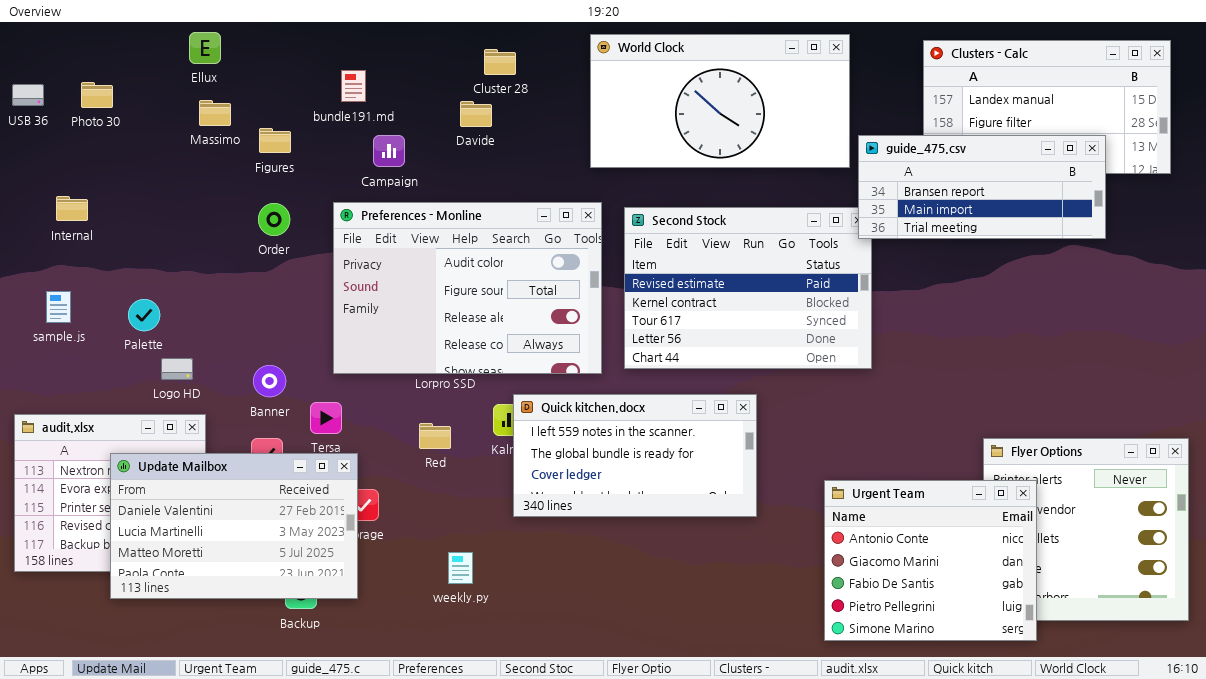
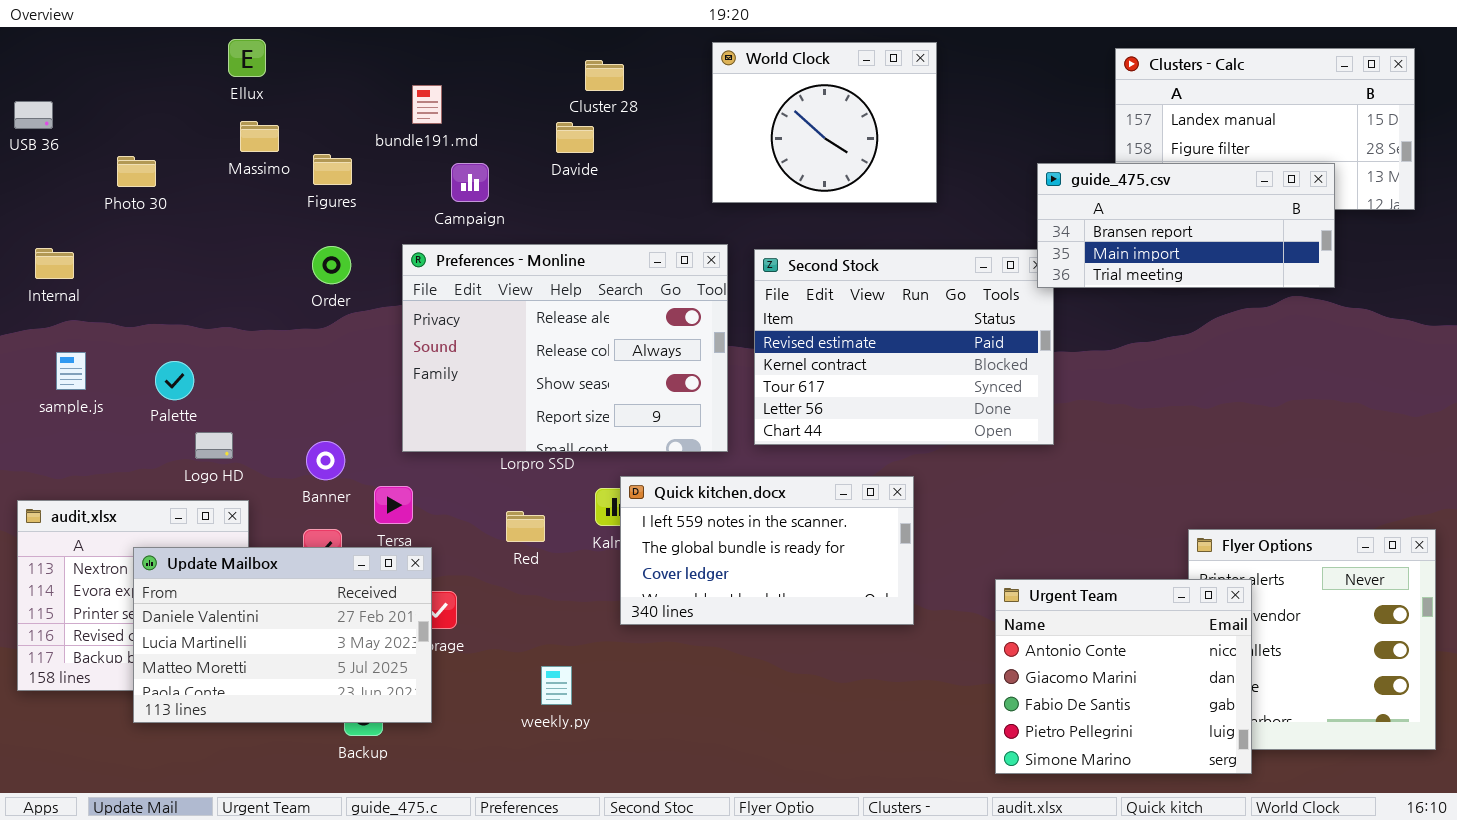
World Clock: [590,34,850,168] -> [712,42,937,203], resized
Photo 30: [81,82,113,108] -> [117,156,156,187], moved
Internal: [56,196,88,221] -> [35,248,74,279], moved
Preferences - Monline: [333,202,602,374] -> [402,244,728,452], scrolled down 2 rows

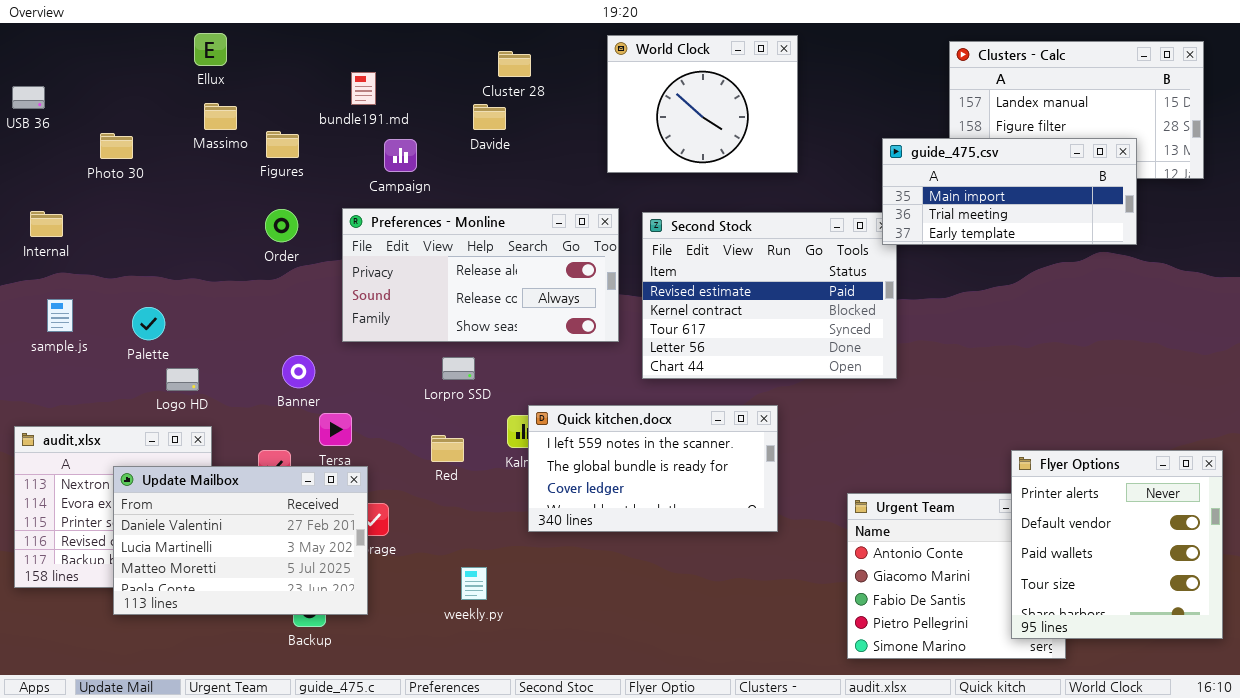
guide_475.csv: [1037,163,1335,288] -> [882,138,1137,245], scrolled down 1 row
Preferences - Monline: [402,244,728,452] -> [342,208,619,342], resized
Banner: [306,441,345,480] -> [282,355,315,388], moved
Flyer Options: [1188,529,1436,750] -> [1011,450,1223,639], raised

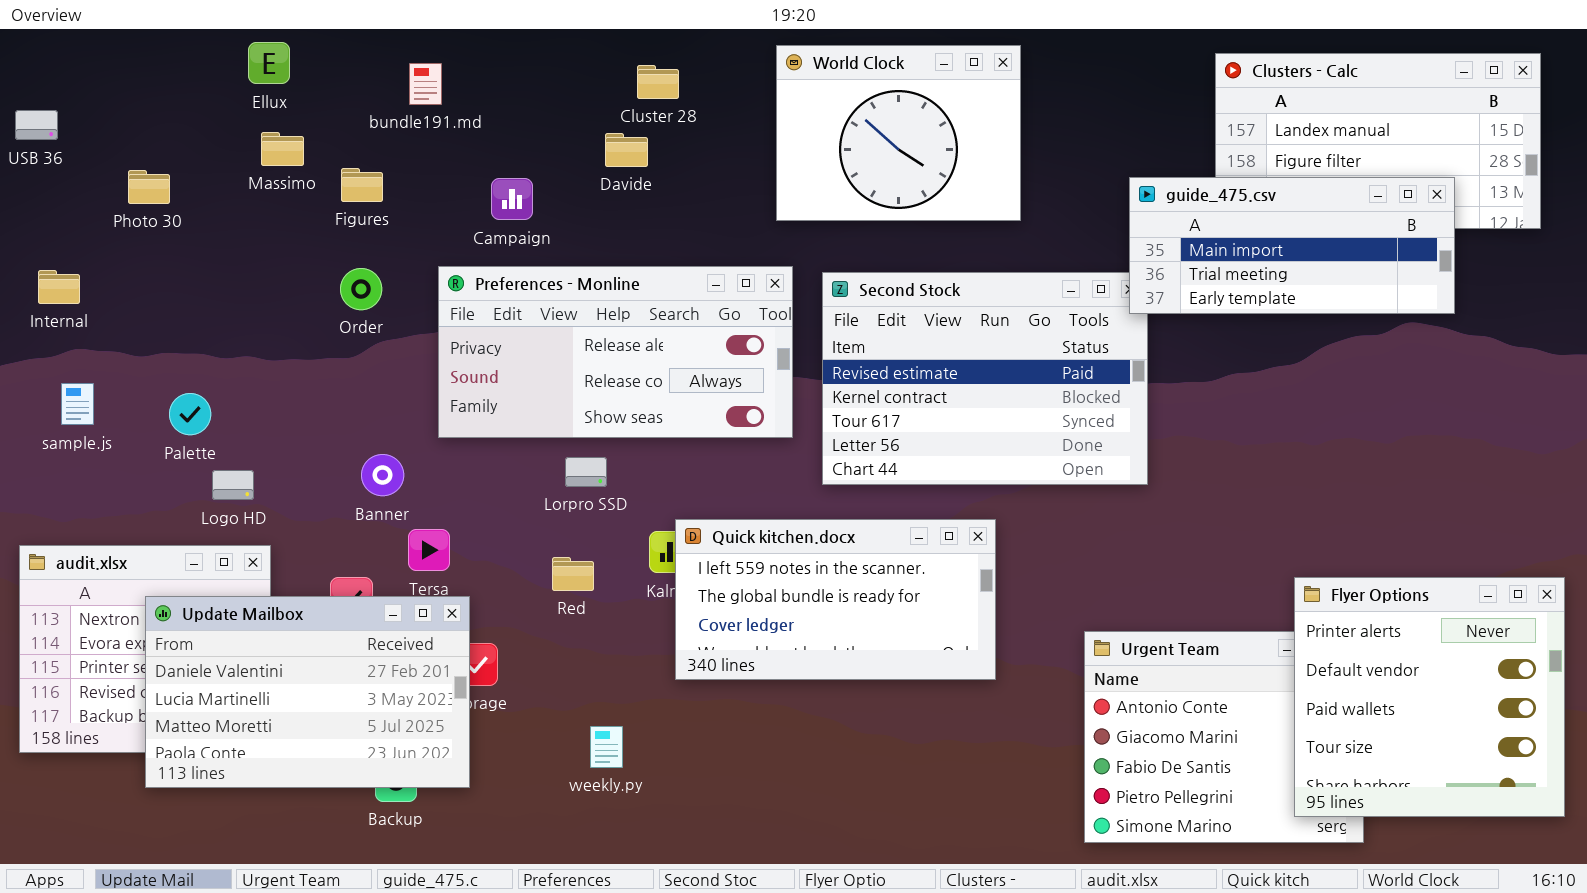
bundle191.md: [351,72,376,105] -> [409,63,442,105], moved

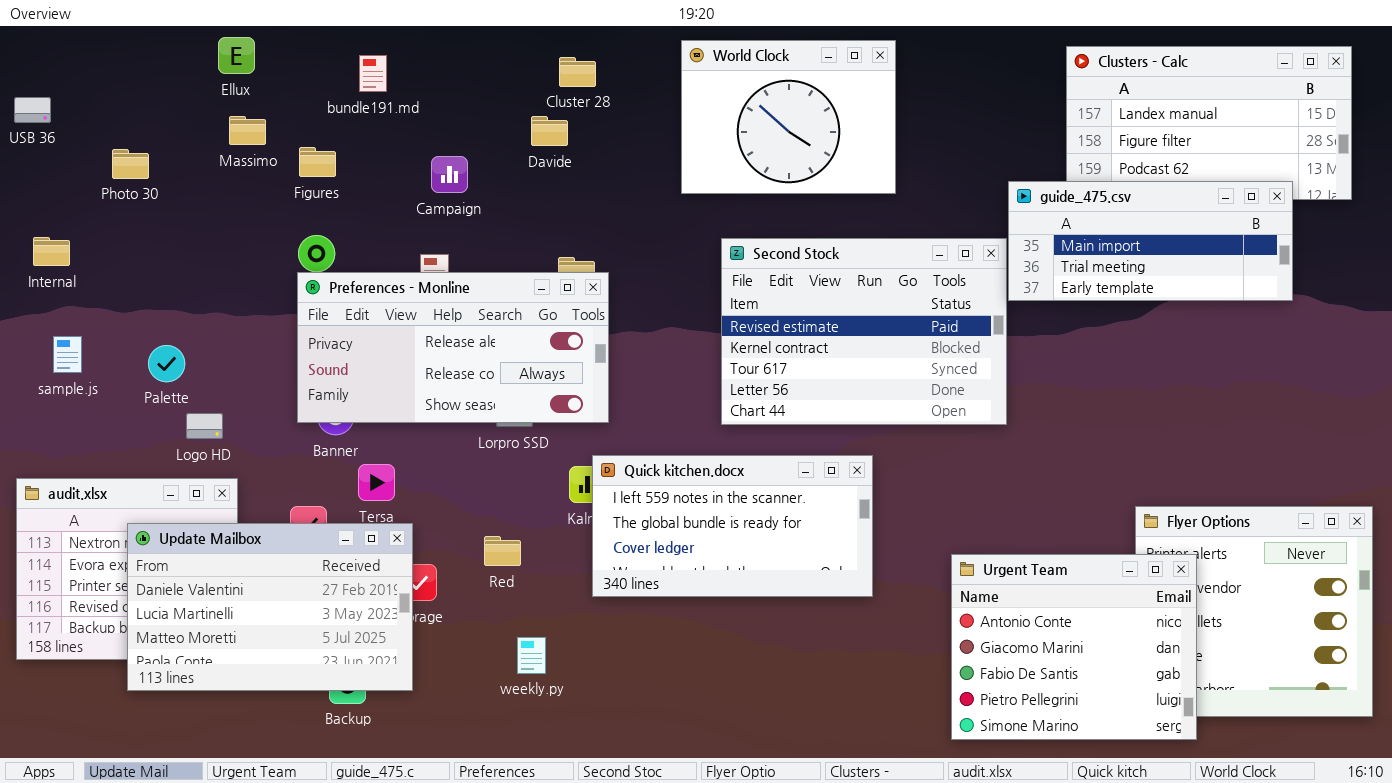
guide_475.csv: [1129,177,1455,314] -> [1008,181,1293,301], moved
Preferences - Monline: [438,266,793,438] -> [297,272,609,423], moved
Red: [552,557,594,591] -> [484,536,521,566], moved
Urgent Team: [1084,631,1364,843] -> [951,554,1197,740], raised

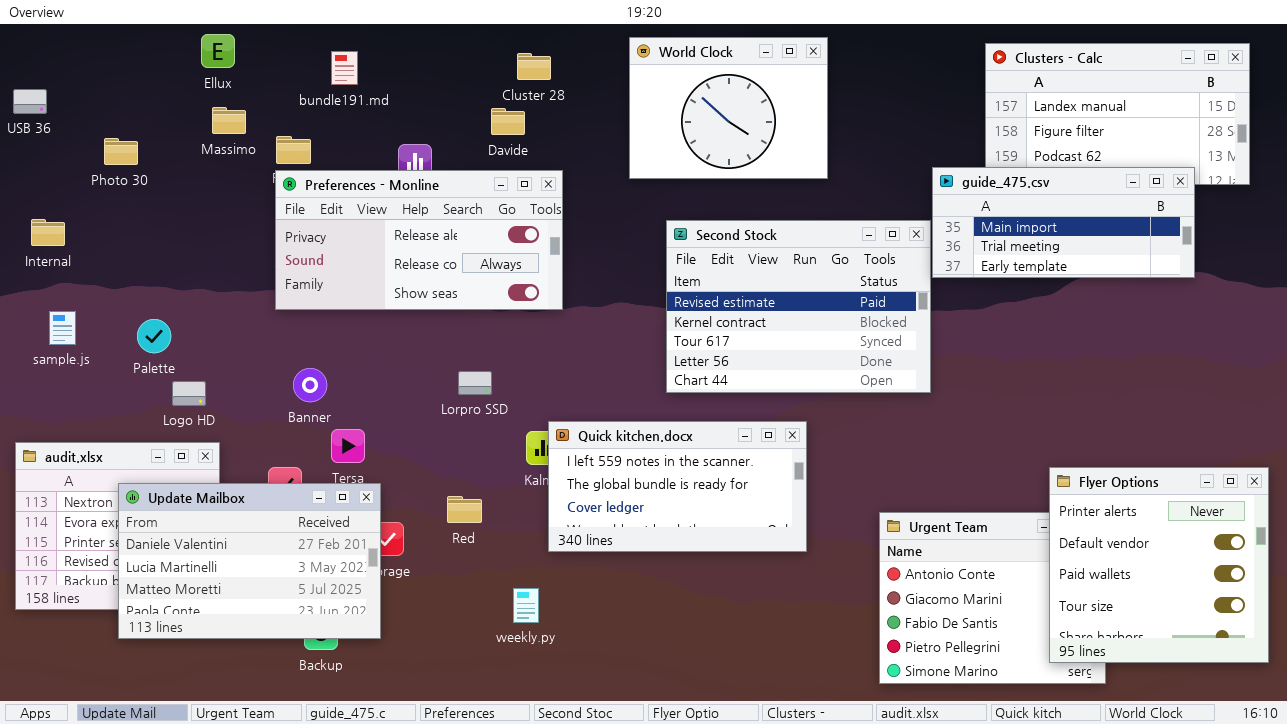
Preferences - Monline: [297,272,609,423] -> [275,170,563,310], moved
Flyer Options: [1135,506,1373,717] -> [1049,467,1269,663], raised
weekly.py: [517,637,546,674] -> [513,588,539,623], moved

